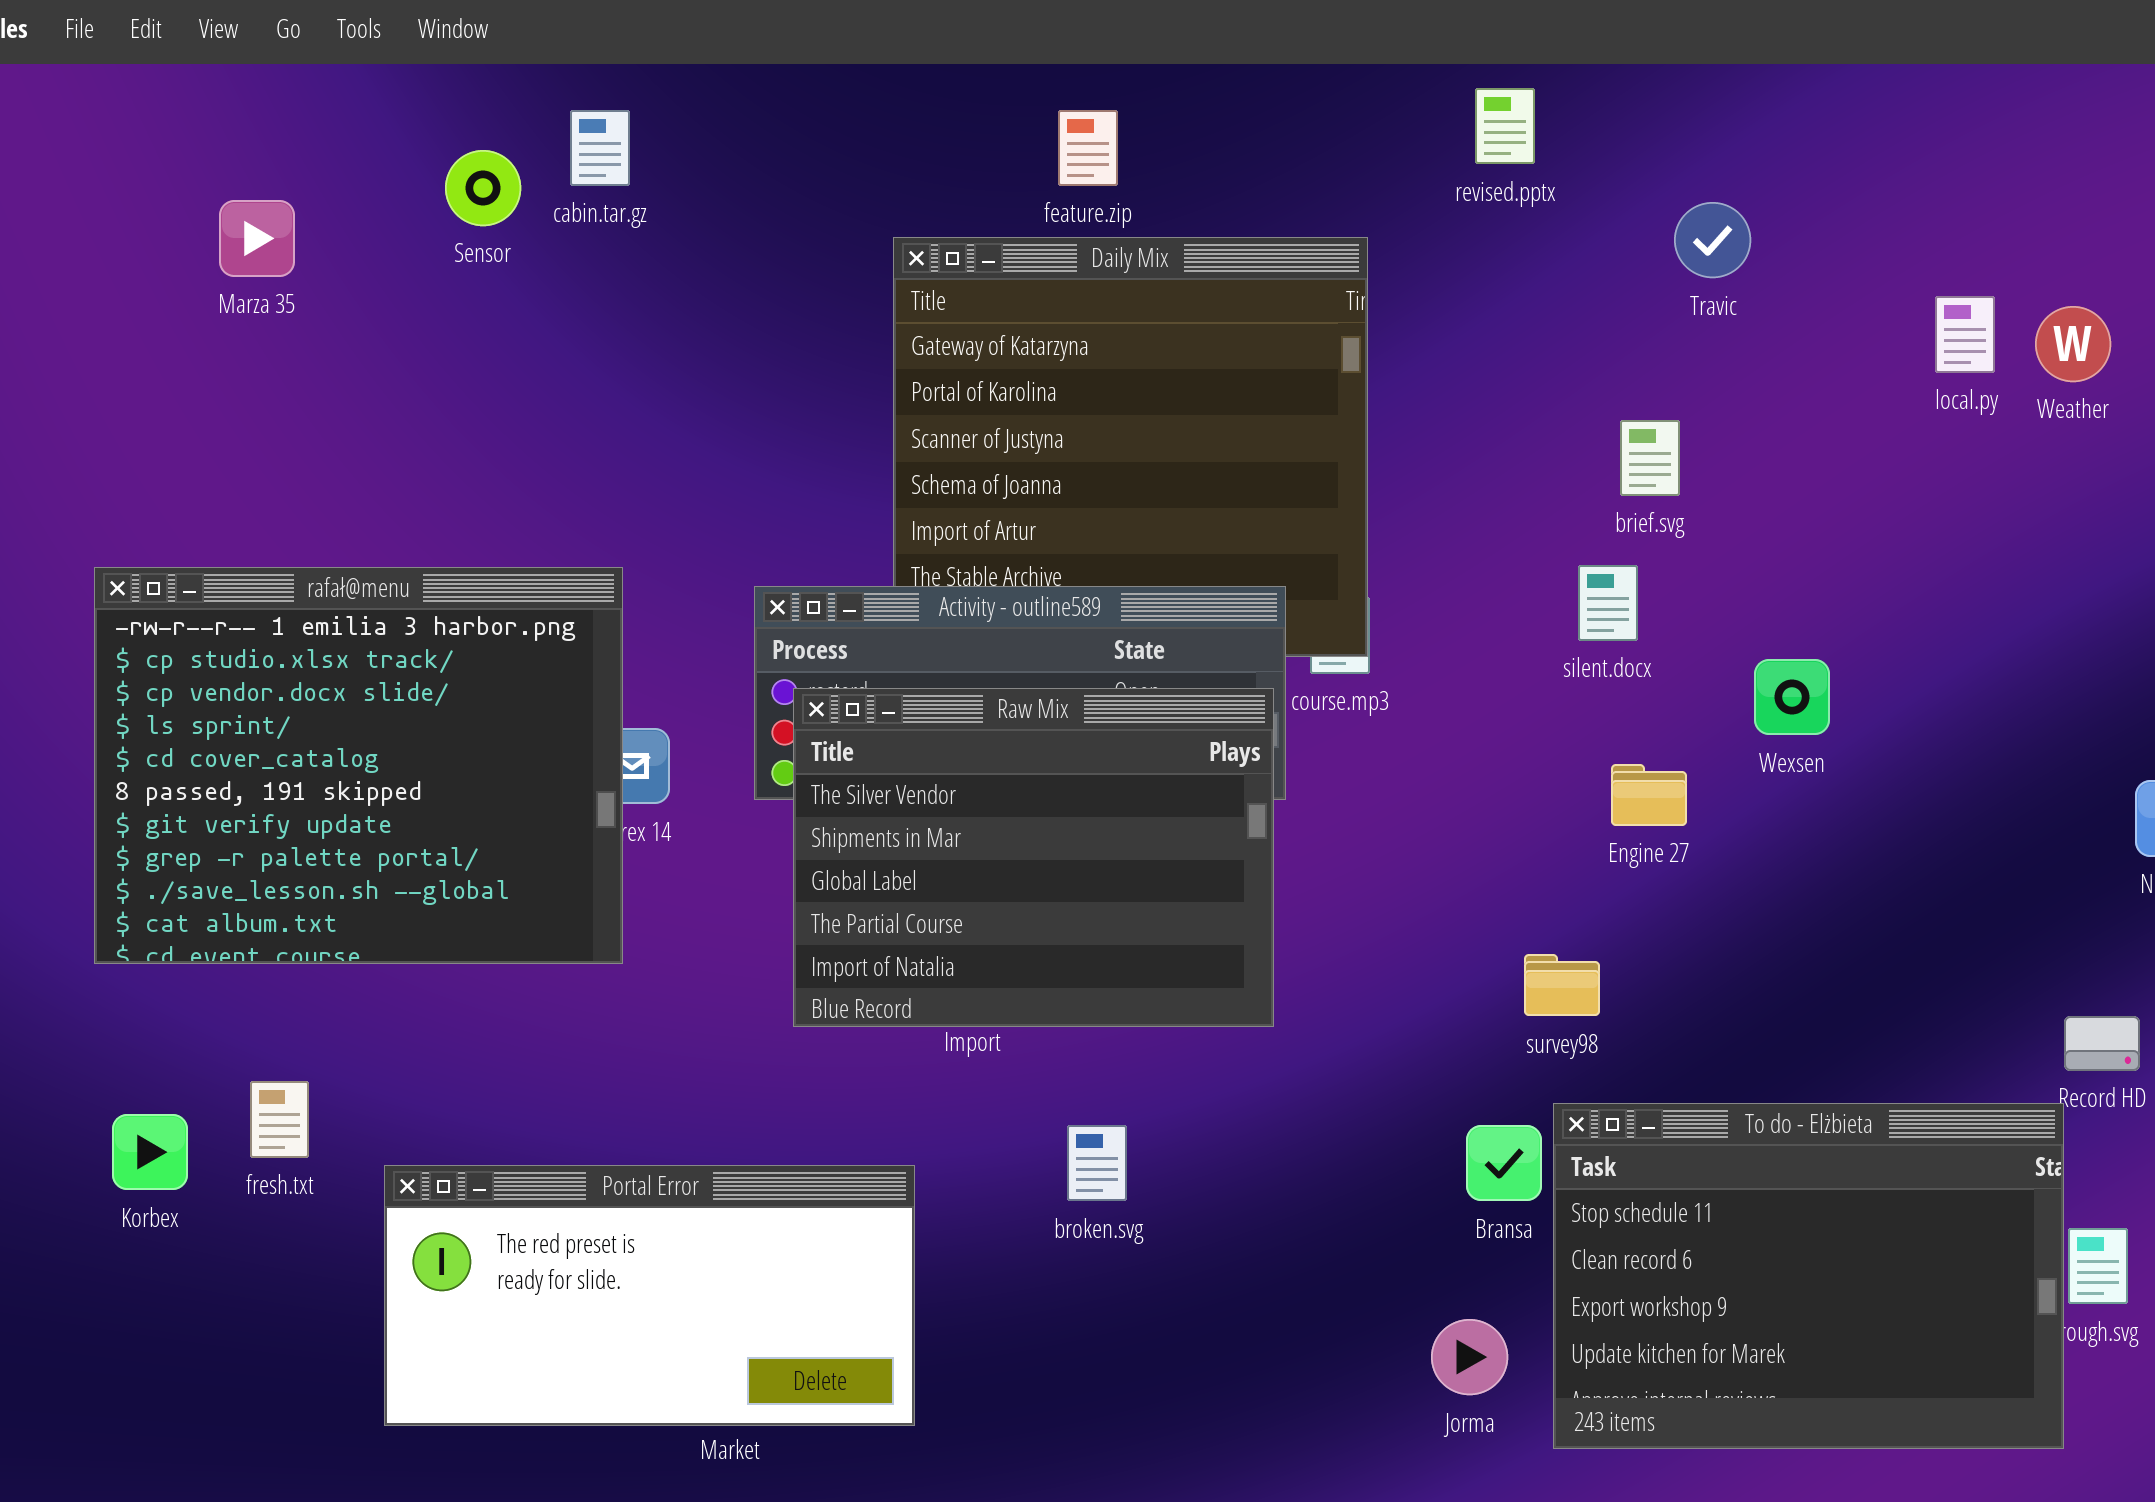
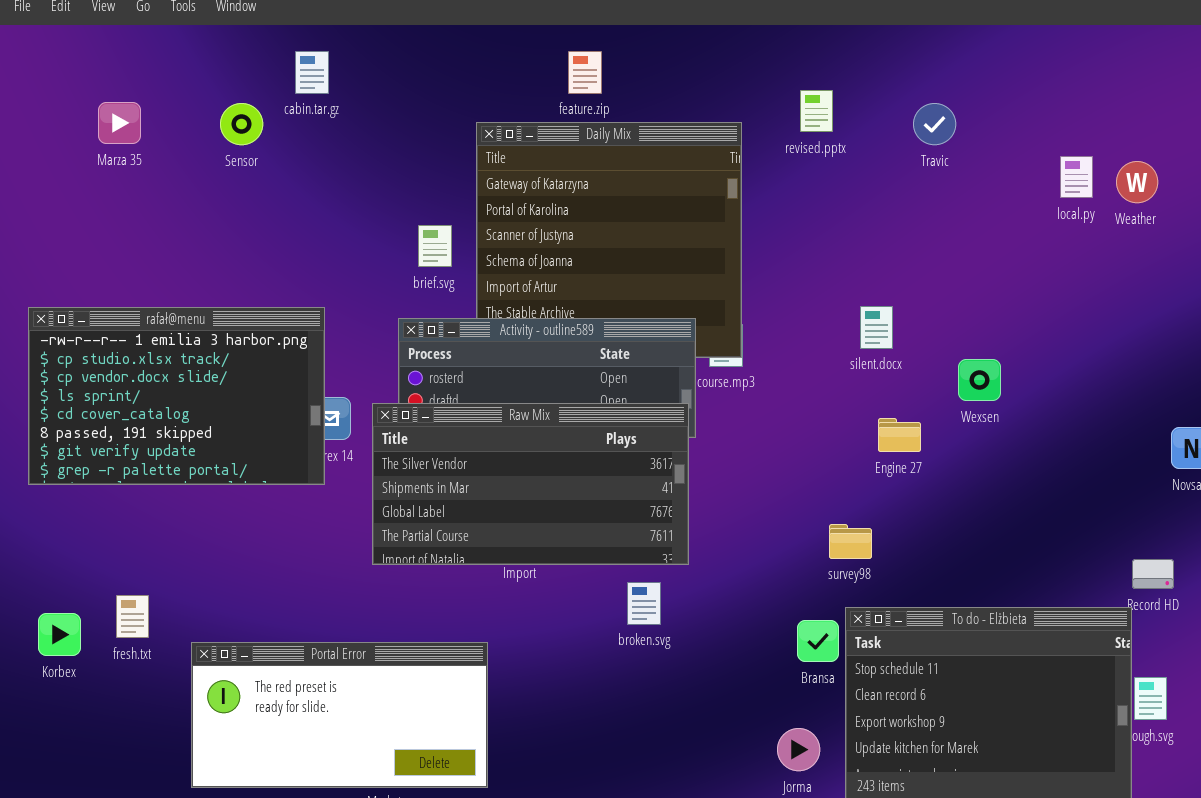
revised.pptx: [1475,88,1535,164] -> [800,90,833,132], moved
Sensor: [445,150,521,226] -> [220,103,263,145], moved
brief.svg: [1620,420,1680,496] -> [418,225,452,267], moved
rafał@menu: [94,567,623,964] -> [28,307,325,485], resized
Raw Mix: [793,688,1274,1027] -> [372,403,689,565], resized
broken.svg: [1067,1125,1127,1201] -> [627,582,661,625], moved

